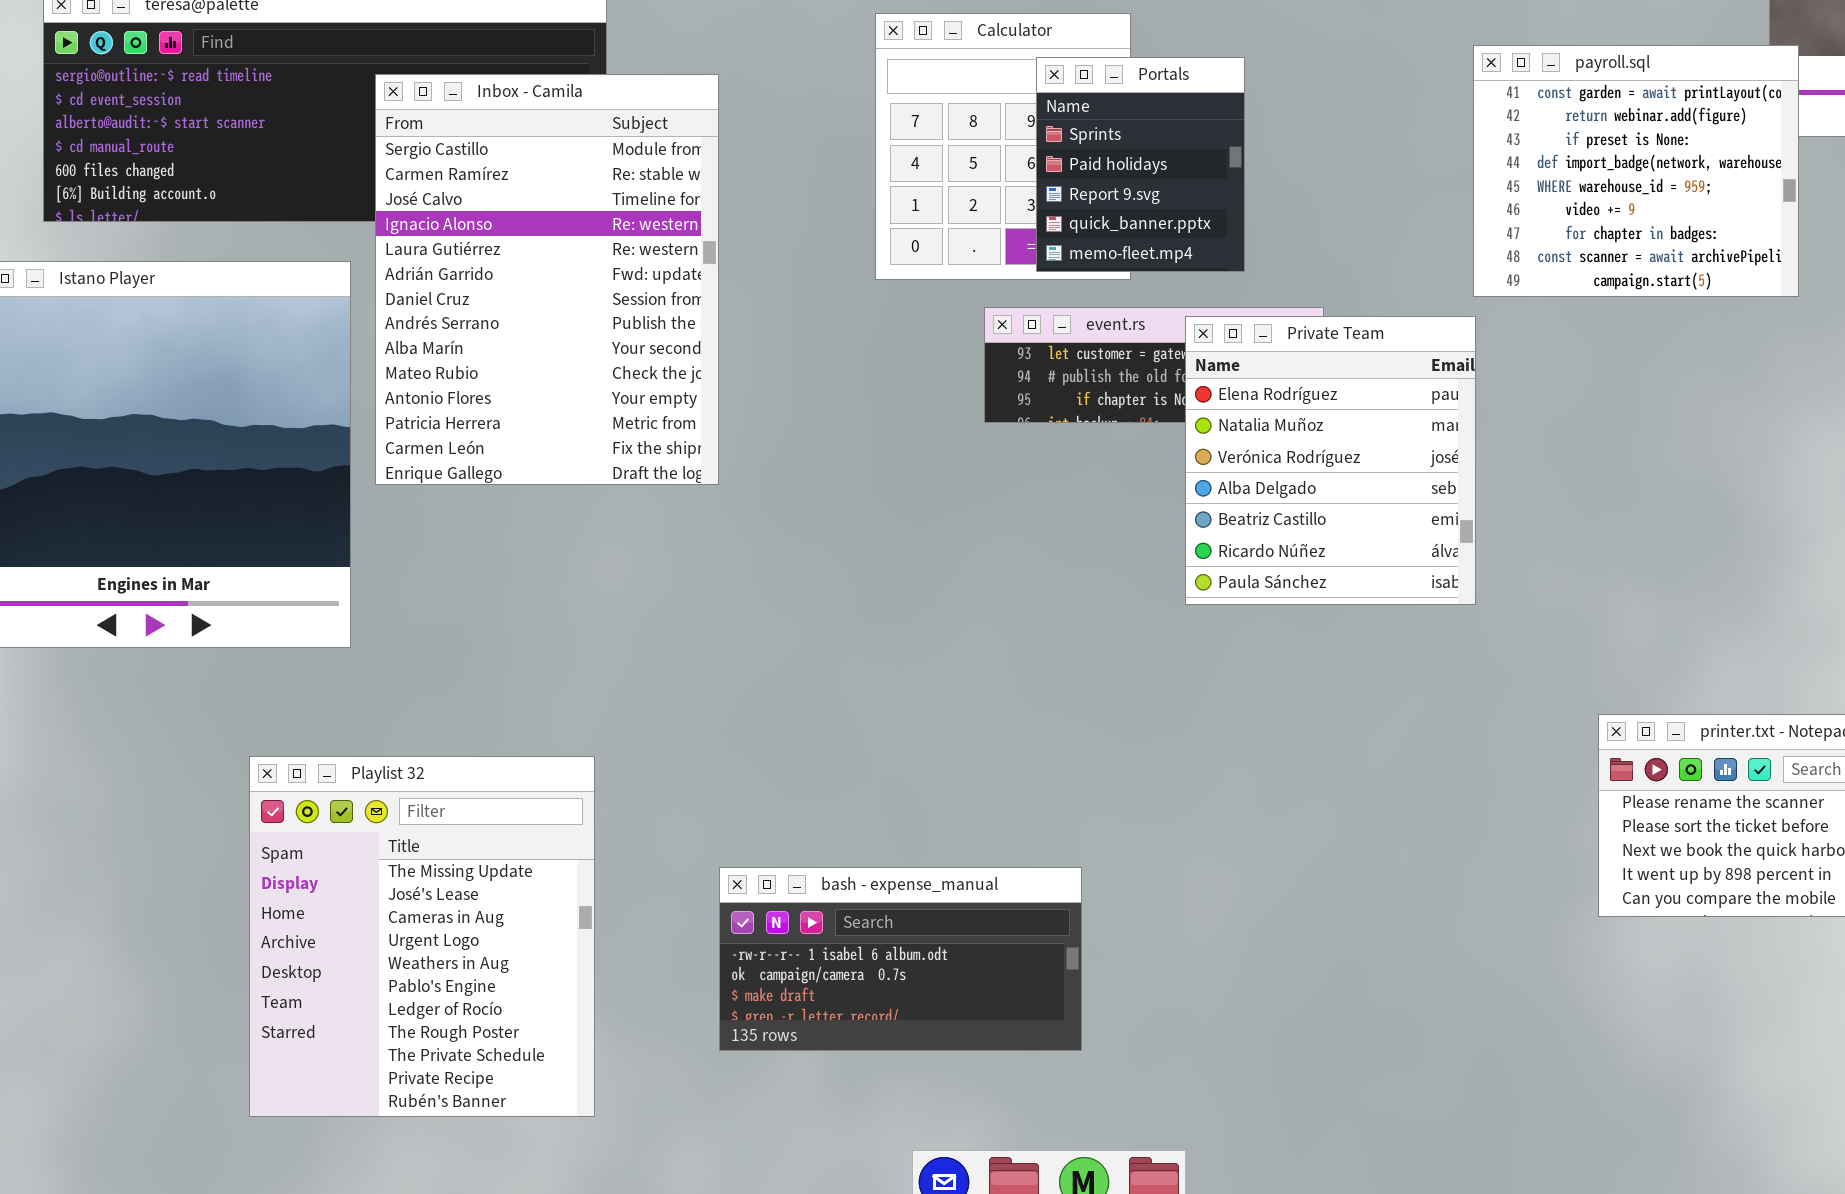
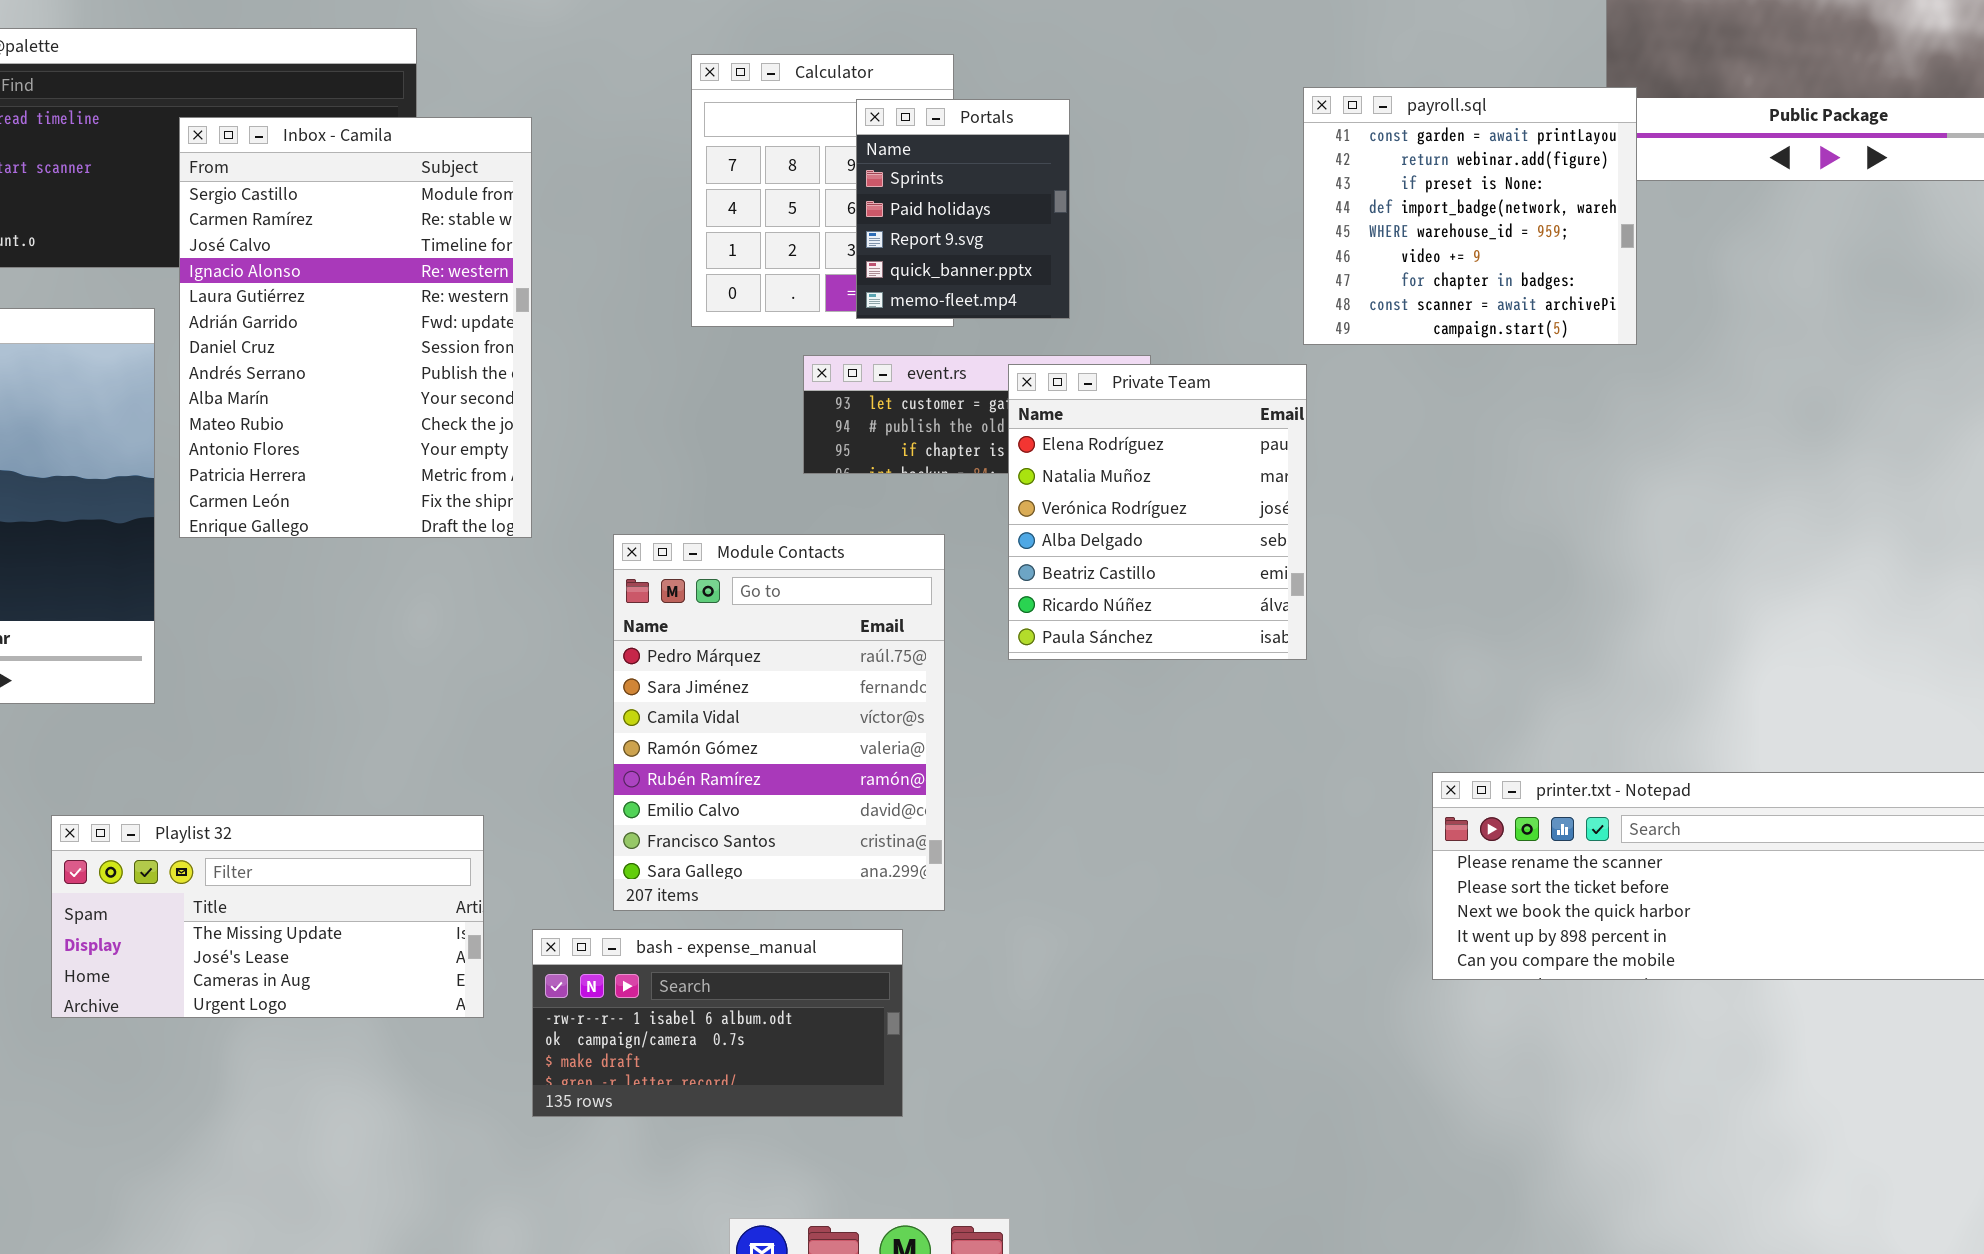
Module Contacts: none -> [613,534,945,911], opened
Playlist 32: [249,756,595,1117] -> [51,815,484,1018], resized

